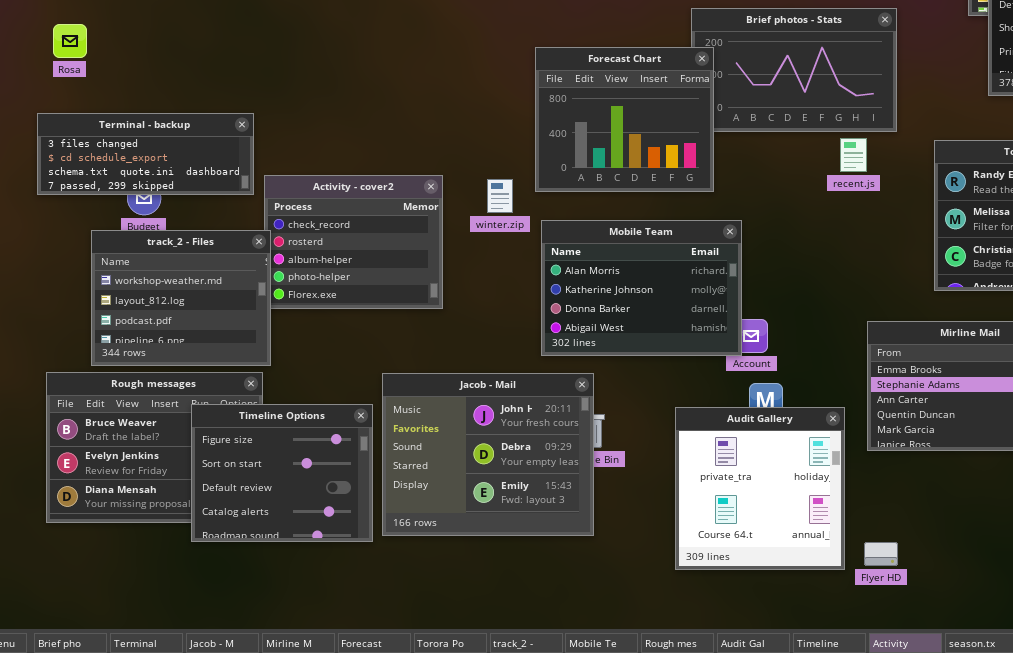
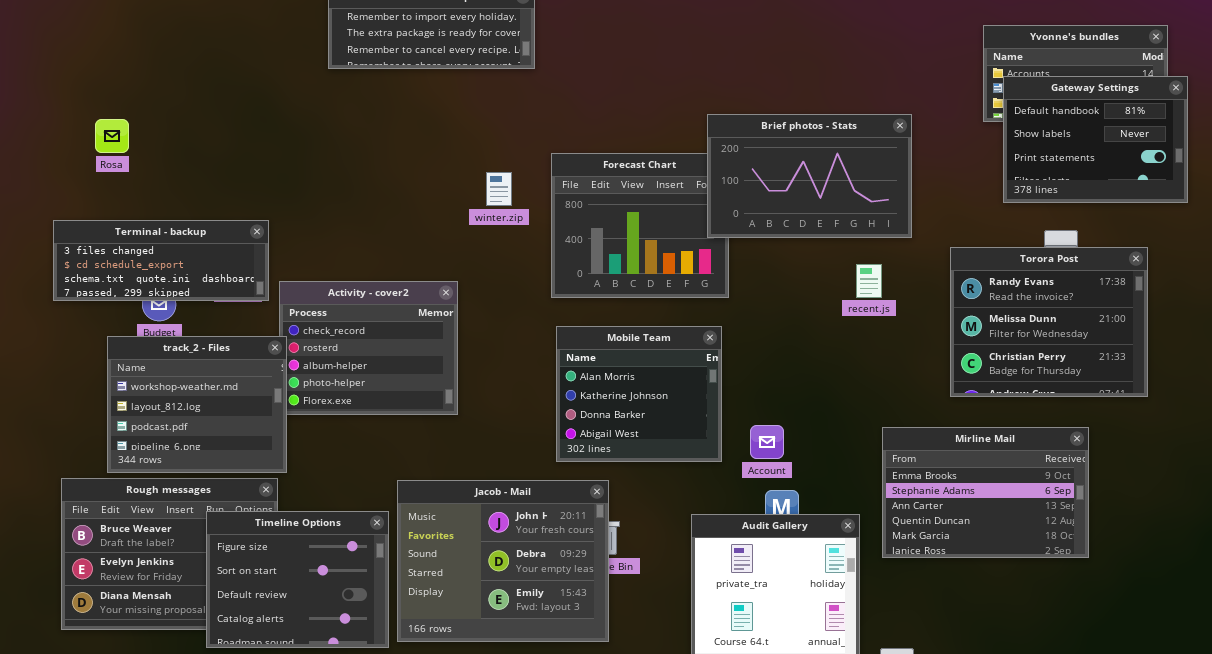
Brief photos - Stats: [691,8,897,132] -> [707,114,912,238], raised
Rosa: [53,24,87,58] -> [95,119,129,153], moved
recent.js: [840,138,867,172] -> [856,264,882,298], moved
winter.zip: [487,179,513,213] -> [486,172,512,206], moved
Mobile Team: [541,220,742,356] -> [556,326,722,462], resized

